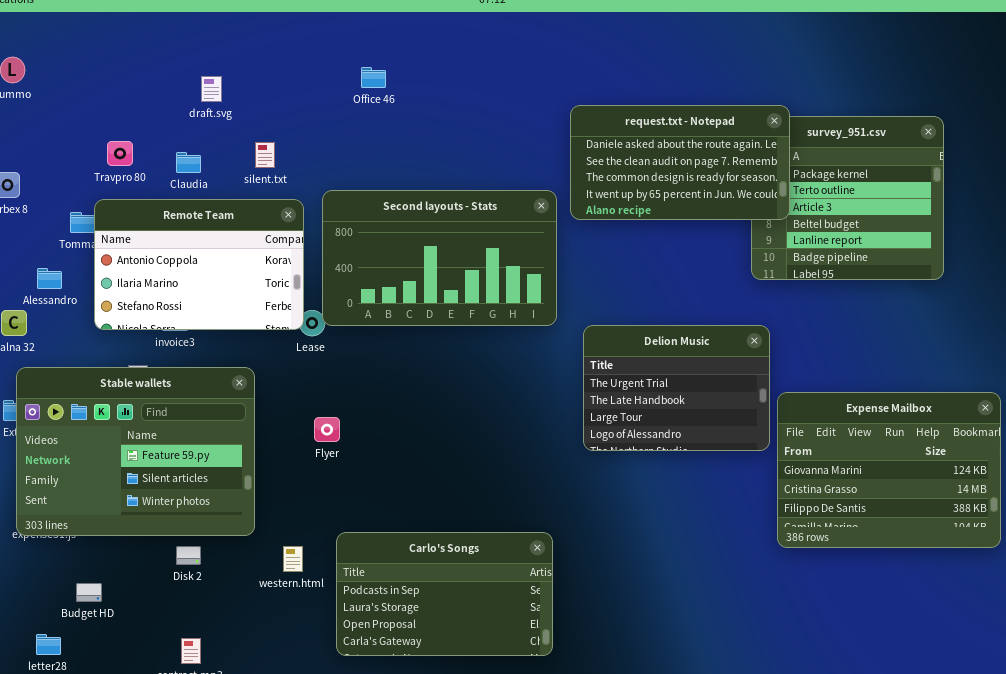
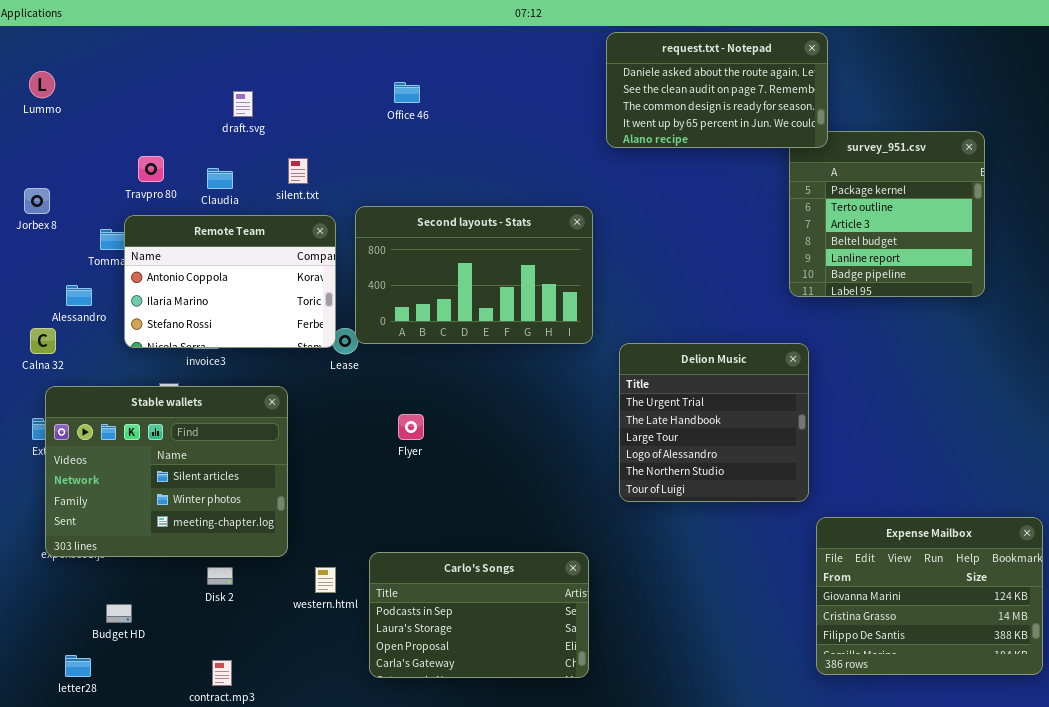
request.txt - Notepad: [570,105,790,220] -> [606,32,828,148], moved
Delion Music: [583,325,770,451] -> [619,343,809,502], resized
Stable wallets: [16,367,255,536] -> [45,386,288,557], scrolled down 1 row
Expense Mailbox: [777,392,1001,548] -> [816,517,1043,675], moved
Flyer: [314,417,340,442] -> [398,414,424,440], moved

